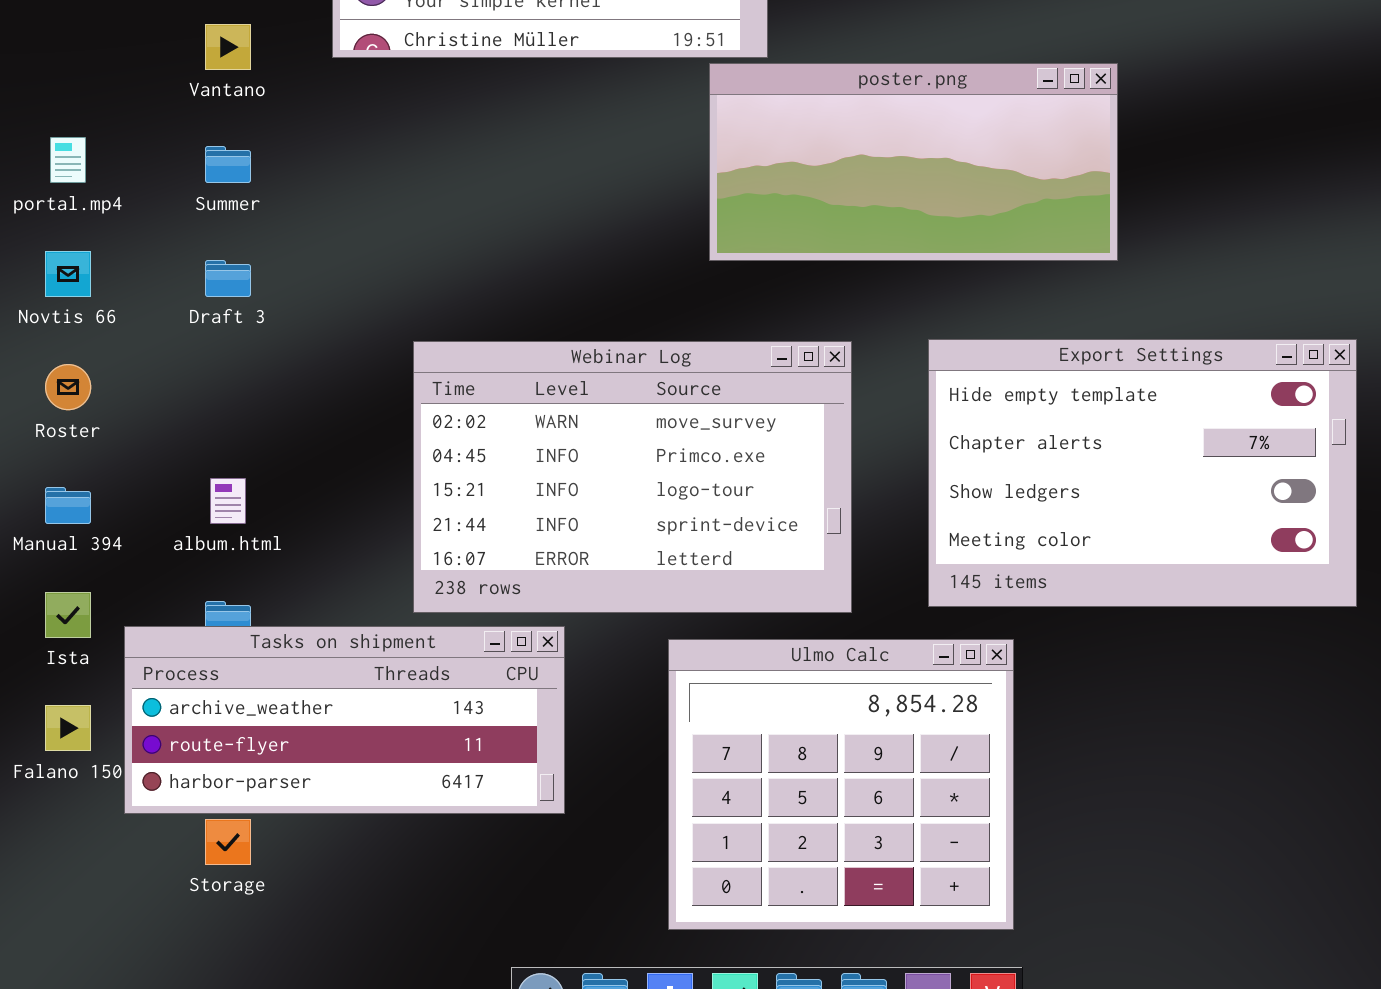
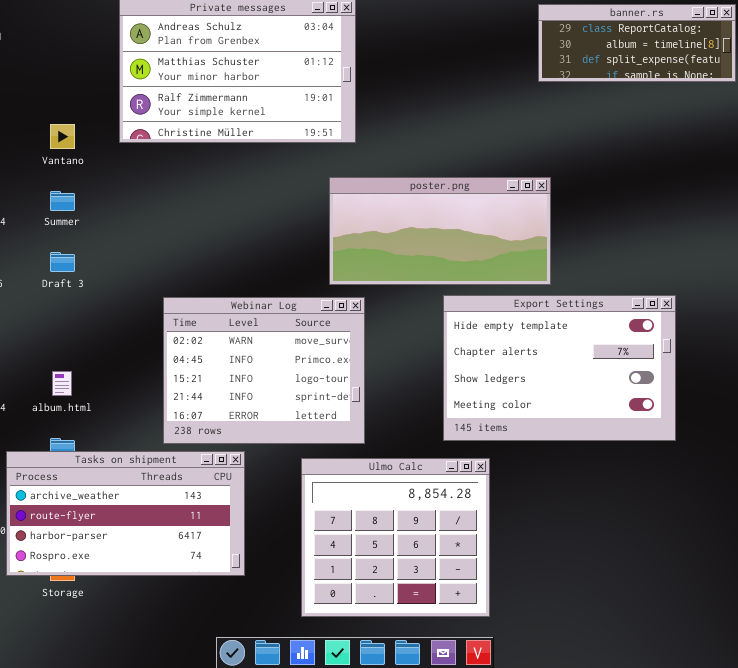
poster.png: [709,63,1118,261] -> [329,177,551,285], moved
Webinar Log: [413,341,852,613] -> [163,297,365,444], resized
Tasks on shipment: [124,626,565,814] -> [6,451,245,576], resized

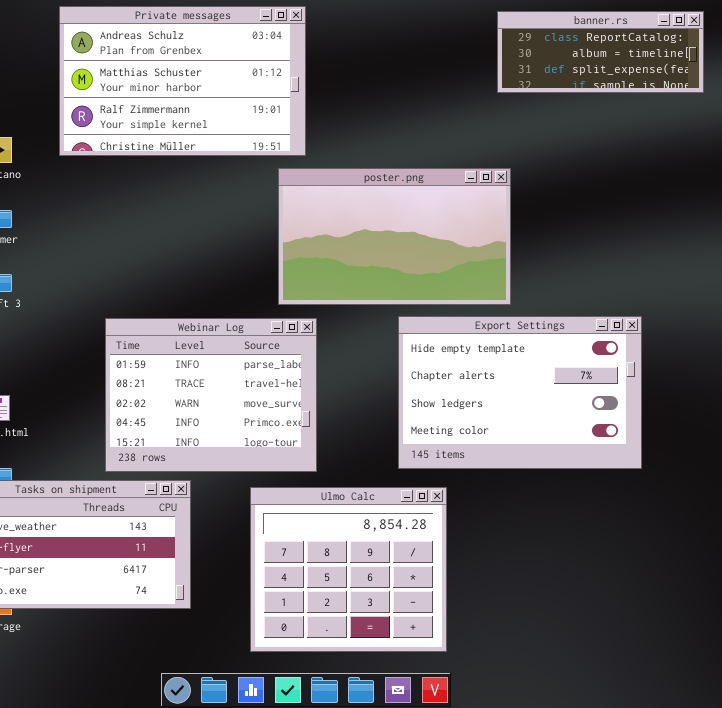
poster.png: [329,177,551,285] -> [278,168,511,305], resized
Webinar Log: [163,297,365,444] -> [105,318,317,472], scrolled up 2 rows

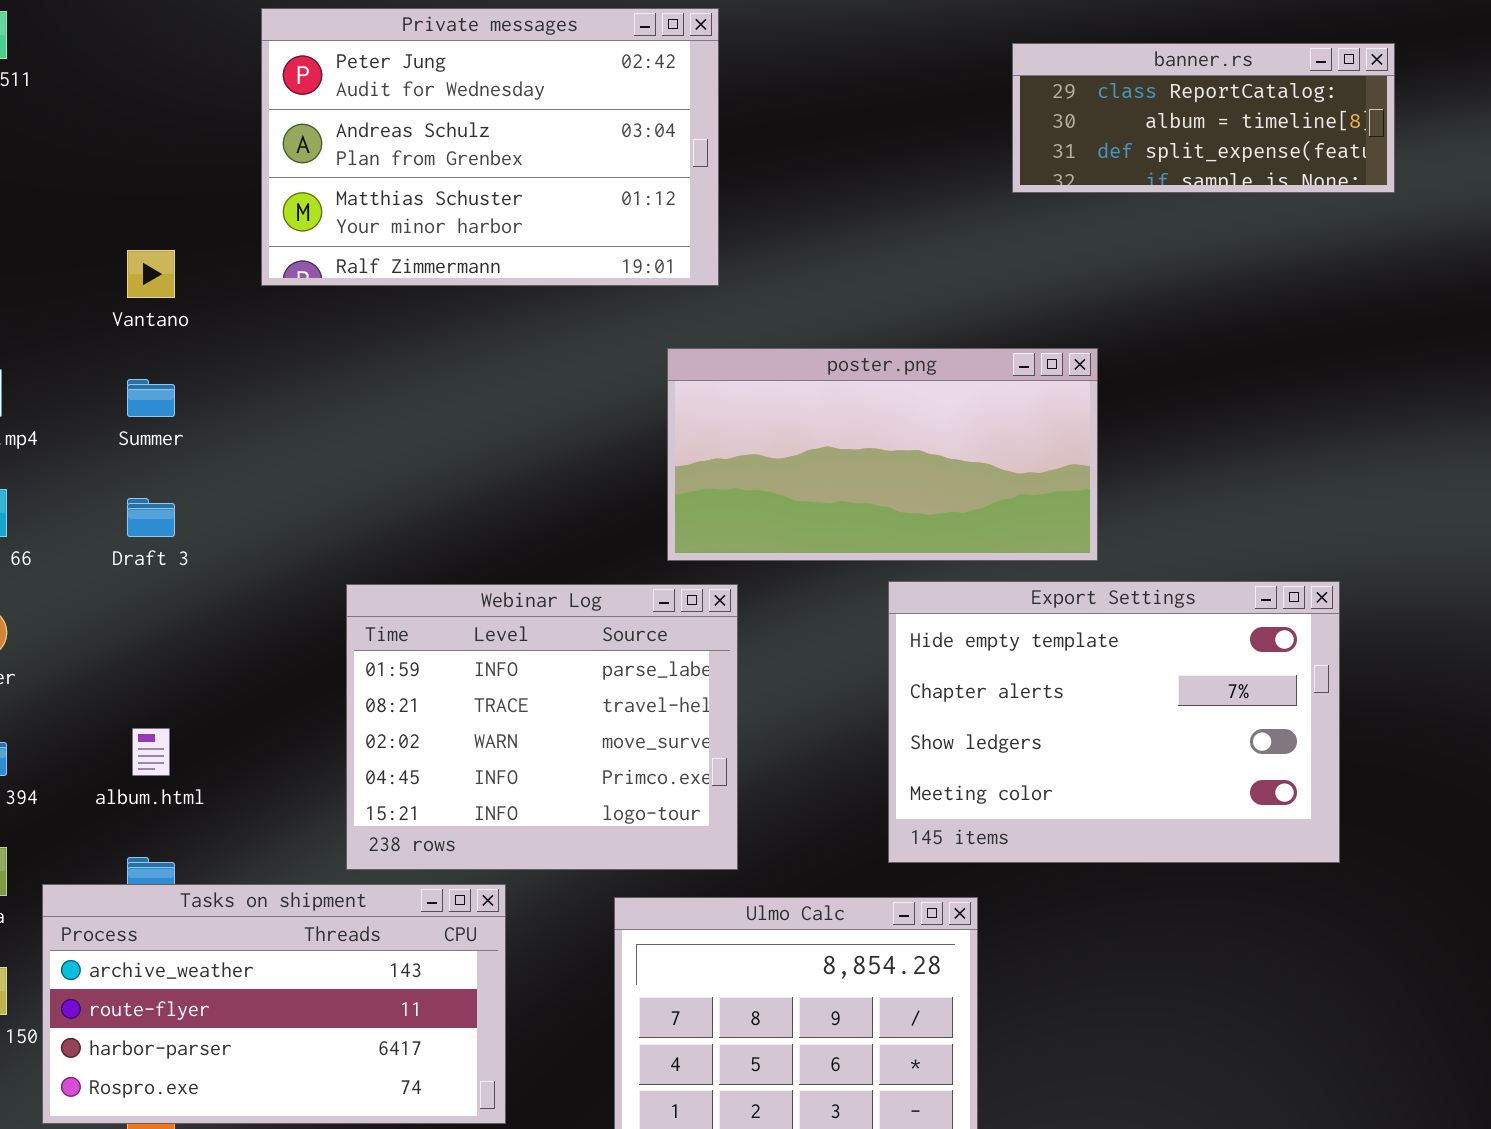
Private messages: [59,6,306,156] -> [261,8,719,286], scrolled up 1 row
banner.rs: [497,11,704,93] -> [1012,43,1395,193], moved
poster.png: [278,168,511,305] -> [667,348,1098,561], resized

